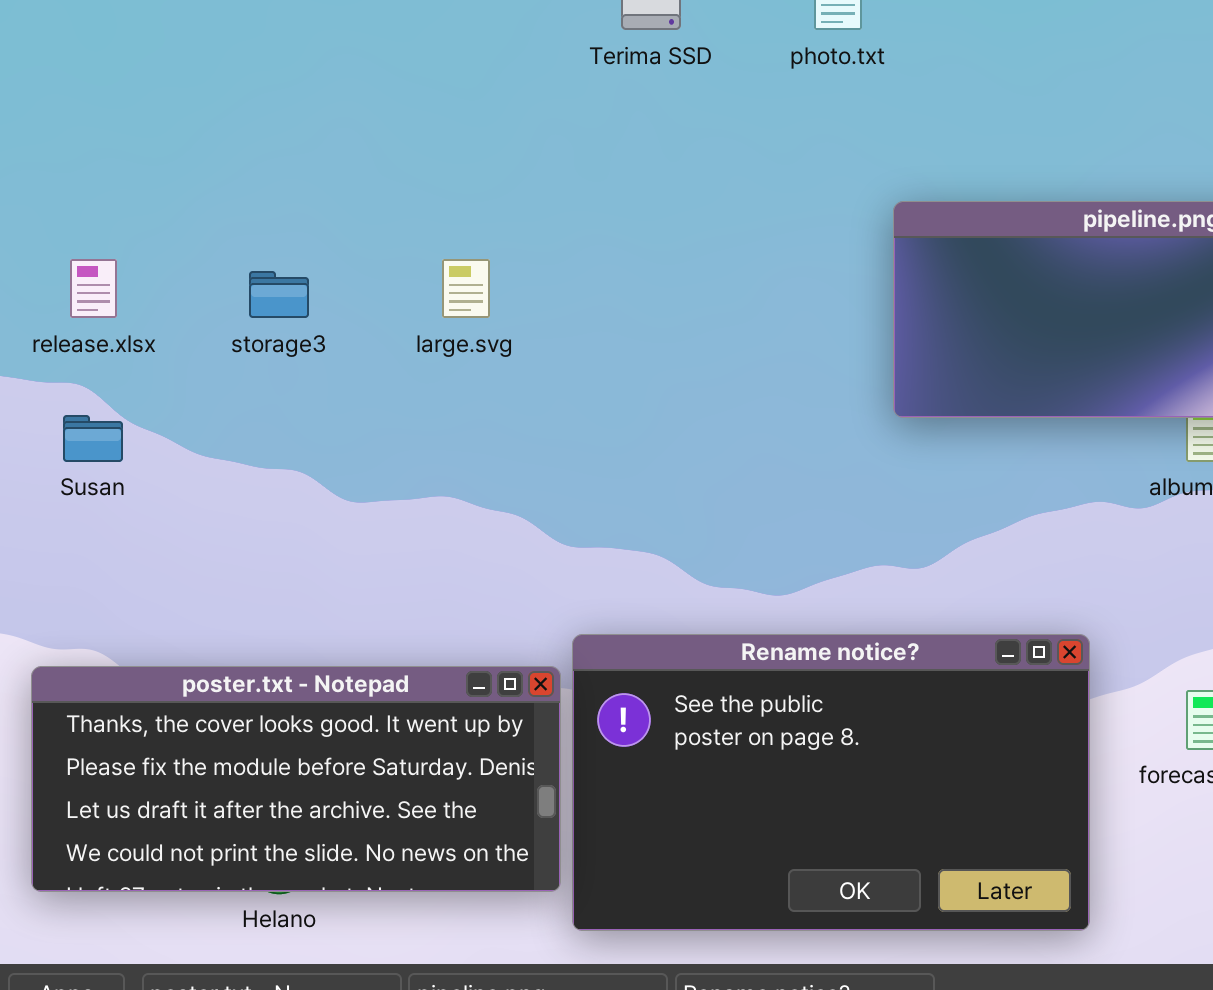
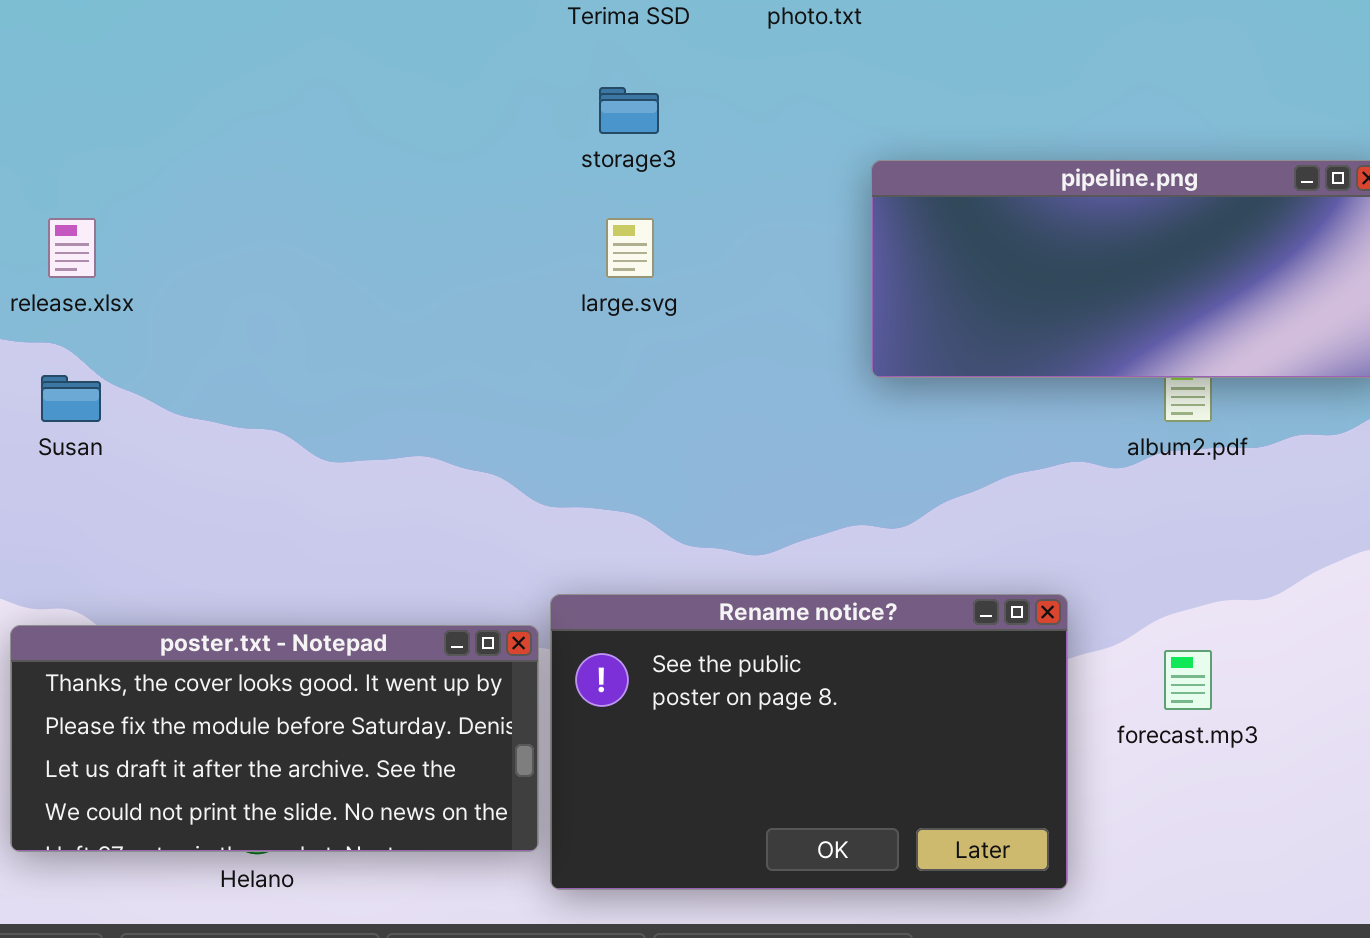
large.svg: [442,259,490,318] -> [606,218,654,278], moved
storage3: [249,271,309,318] -> [599,87,659,134], moved

